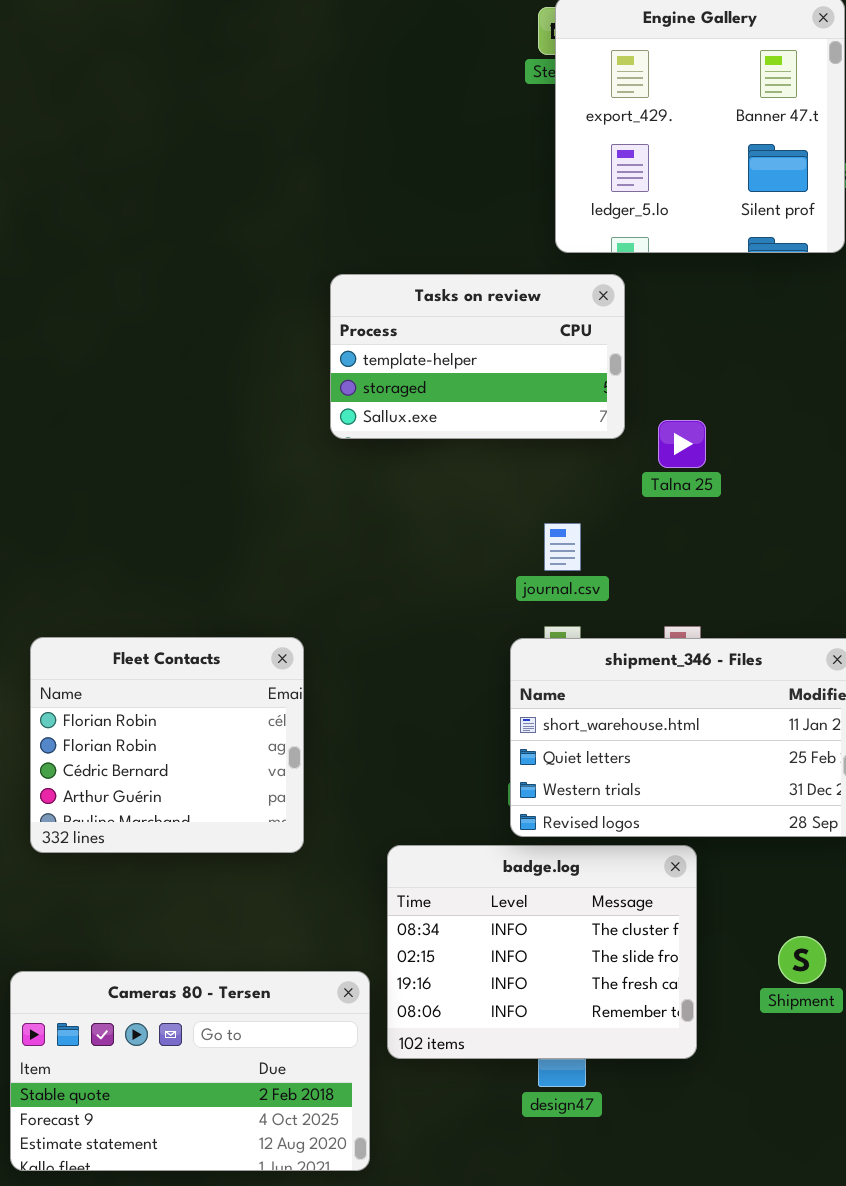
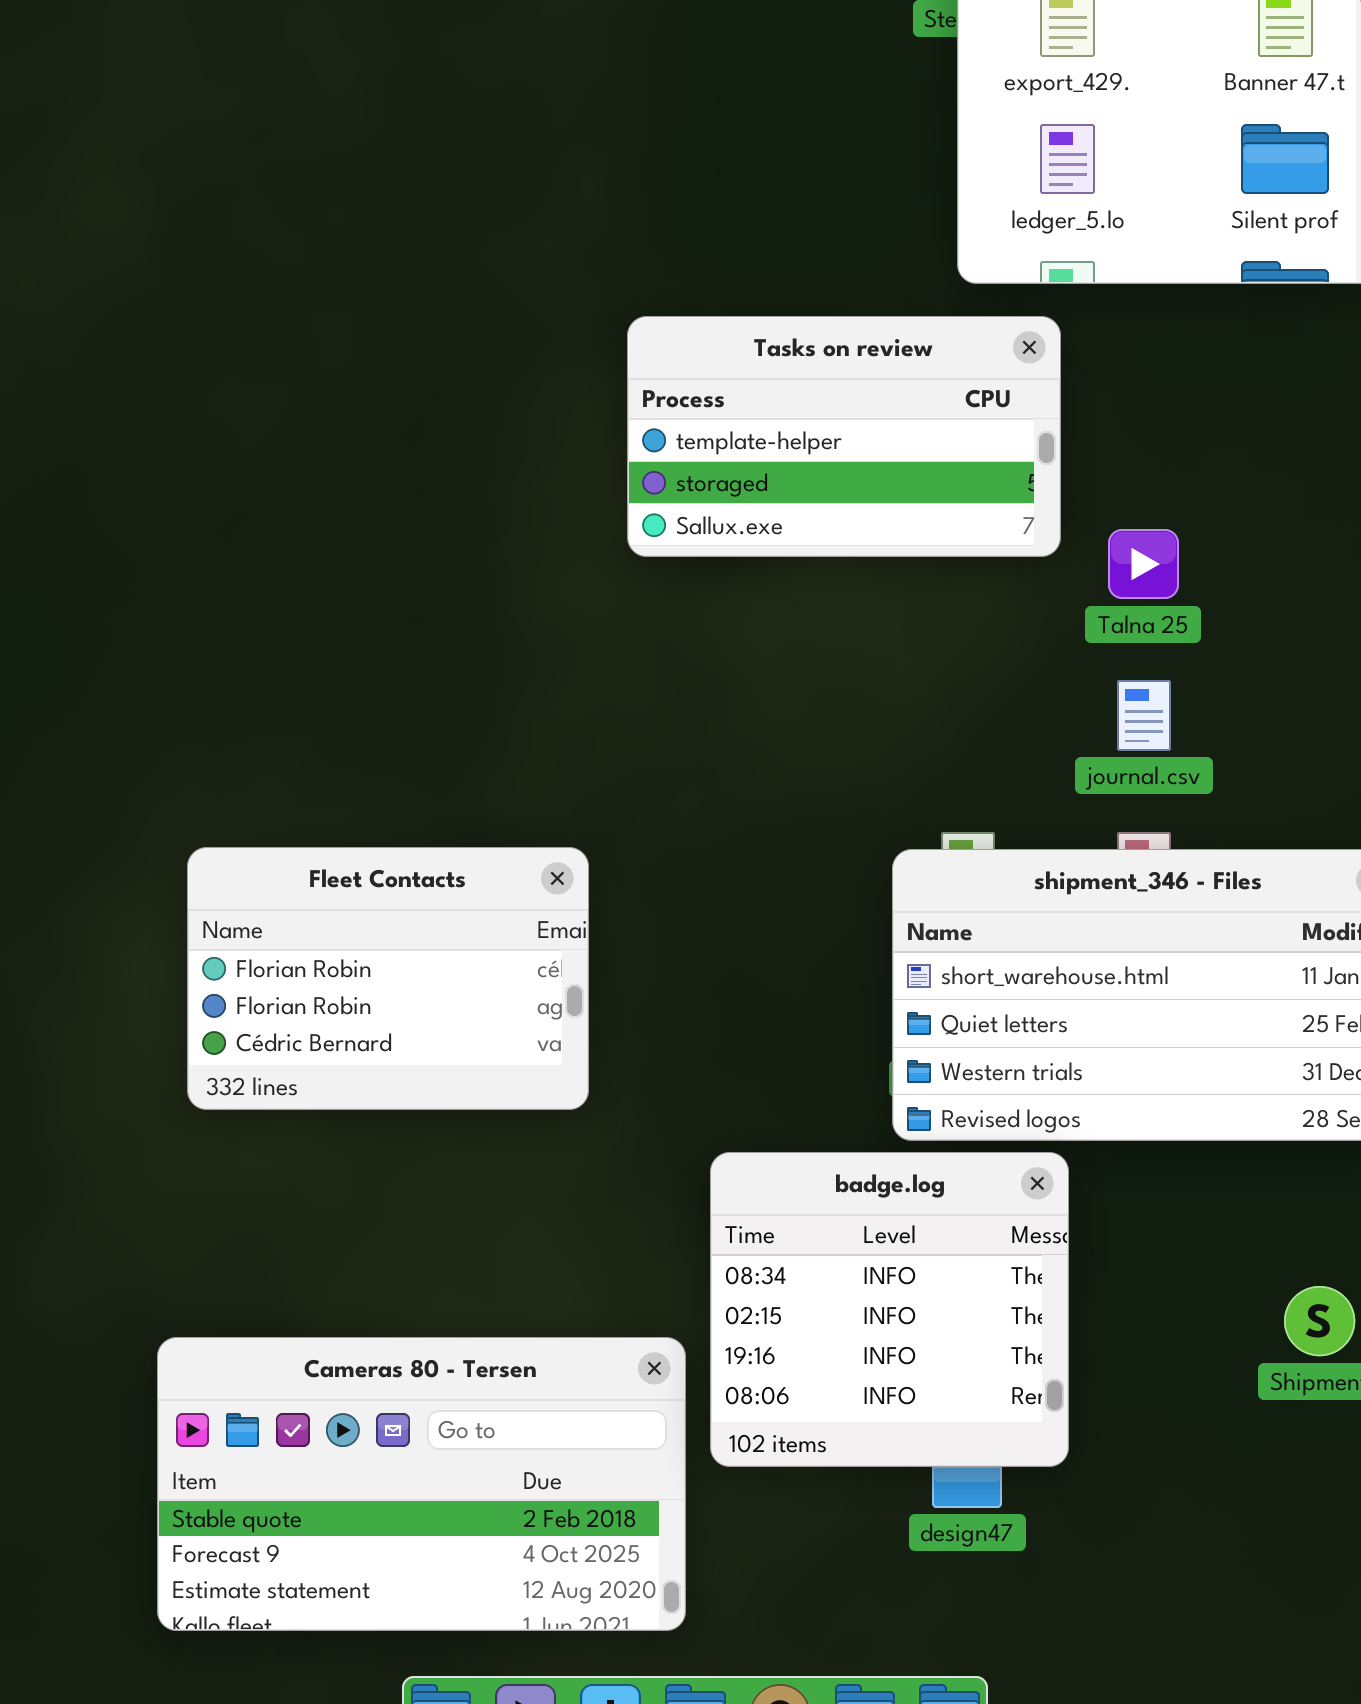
journal.csv: [544,523,581,571] -> [1117,680,1171,751], moved
Fleet Contacts: [30,637,304,853] -> [187,847,589,1110], resized
badge.log: [387,845,697,1059] -> [710,1152,1069,1467], resized

